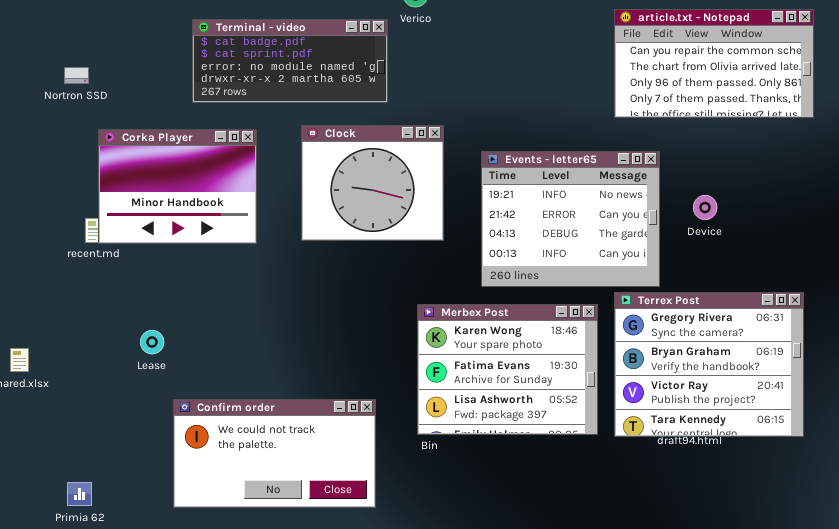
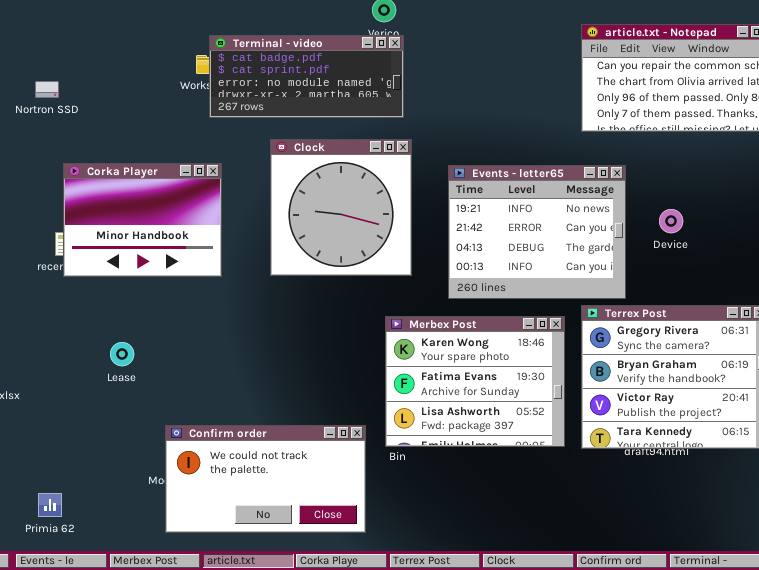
Terminal - video: [192,19,388,103] -> [209,35,404,118], moved
Clock: [301,125,444,241] -> [270,139,412,276], resized
Corka Player: [98,129,257,244] -> [63,163,222,277], moved
Confirm order: [173,399,376,508] -> [165,425,366,533], moved

